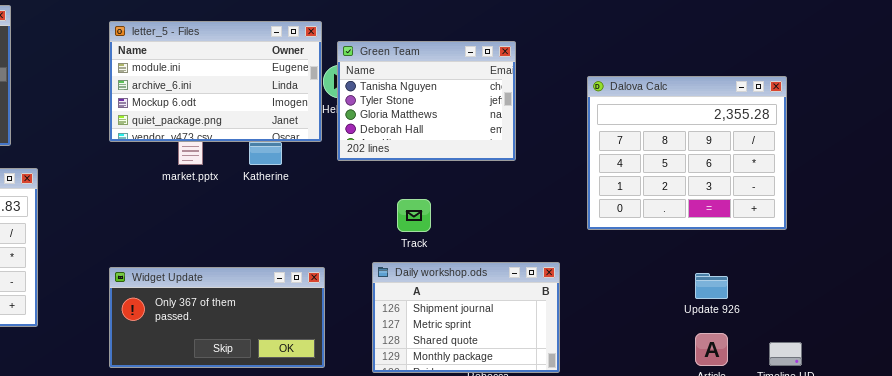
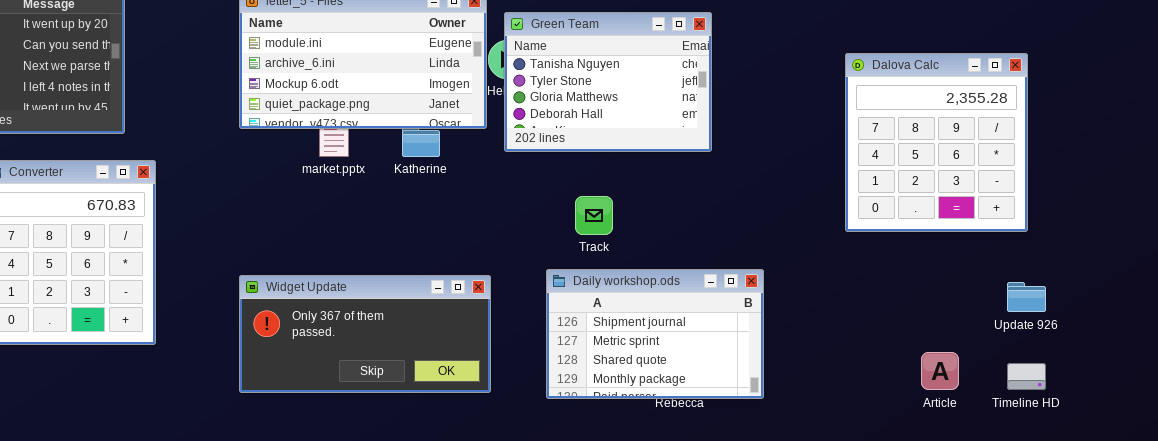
Dalova Calc: [587,76,787,230] -> [845,53,1028,232], resized
Update 926: [695,273,728,299] -> [1007,282,1046,312], moved

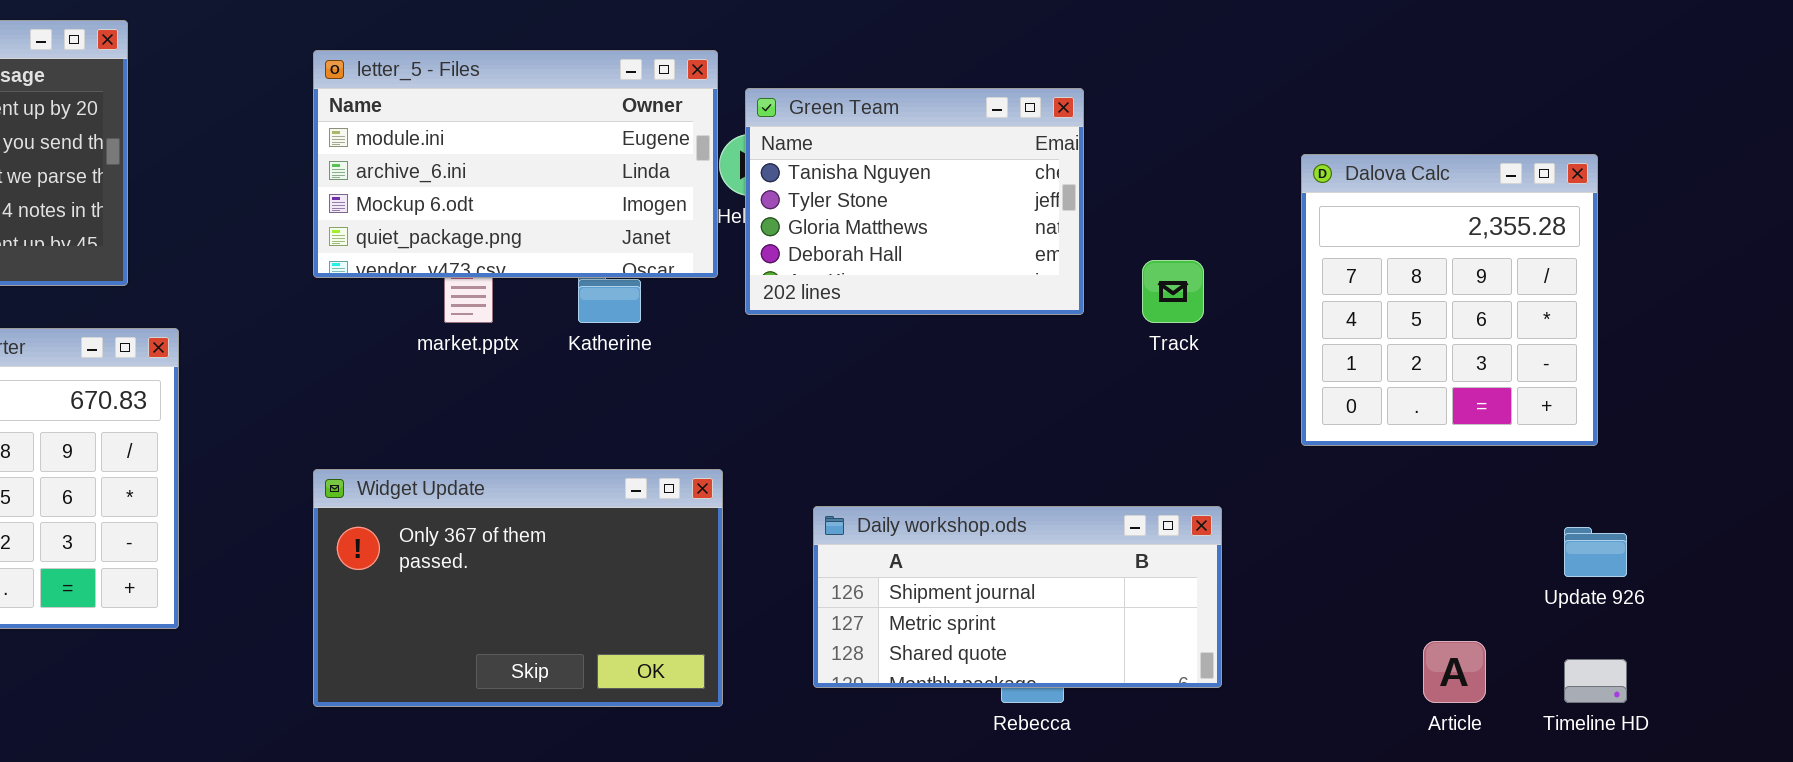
Track: [575,196,613,235] -> [1142,260,1204,323], moved
Daily workshop.ods: [546,269,764,399] -> [813,506,1222,688], resized
Widget Update: [239,275,491,393] -> [313,469,723,707], resized

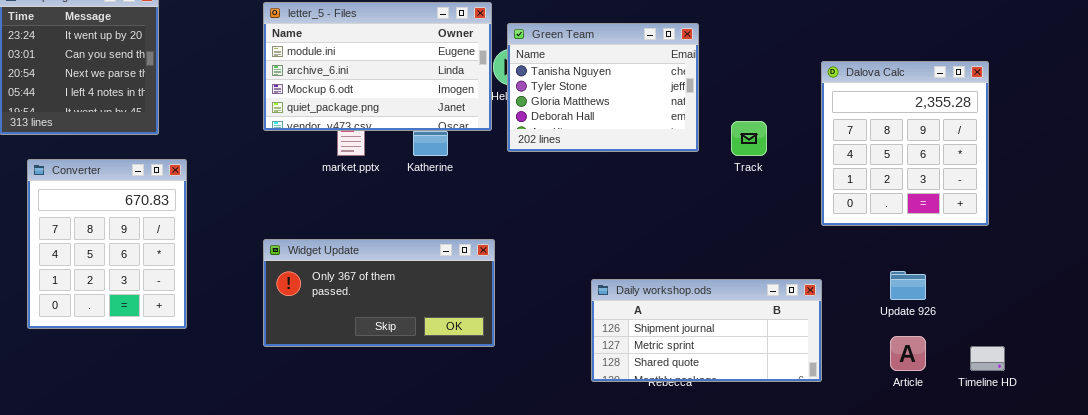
Widget Update: [313,469,723,707] -> [263,239,495,347], resized
Daily workshop.ods: [813,506,1222,688] -> [591,279,822,382], moved
Update 926: [1564,527,1627,577] -> [890,271,926,300], moved

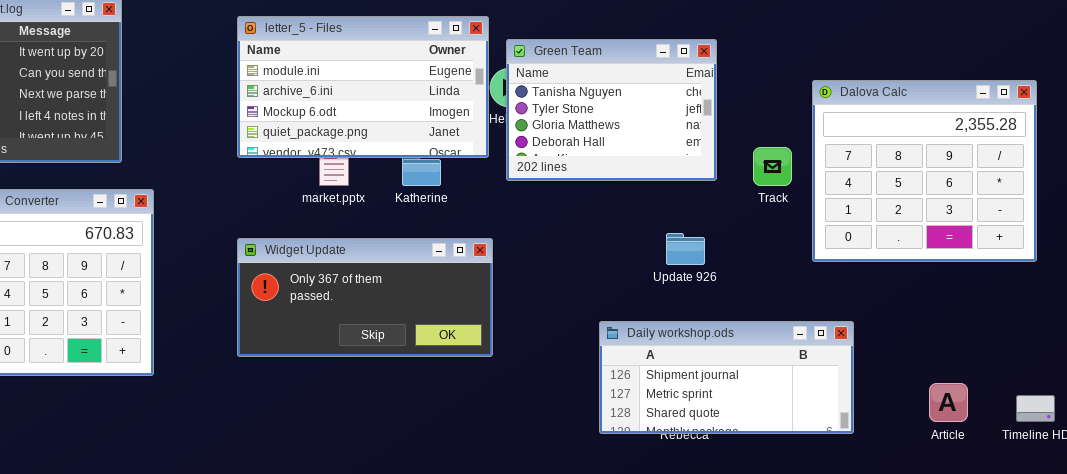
Dalova Calc: [821,61,989,226] -> [812,80,1037,262], resized
Widget Update: [263,239,495,347] -> [237,238,493,357], moved
Update 926: [890,271,926,300] -> [666,233,705,265], moved

